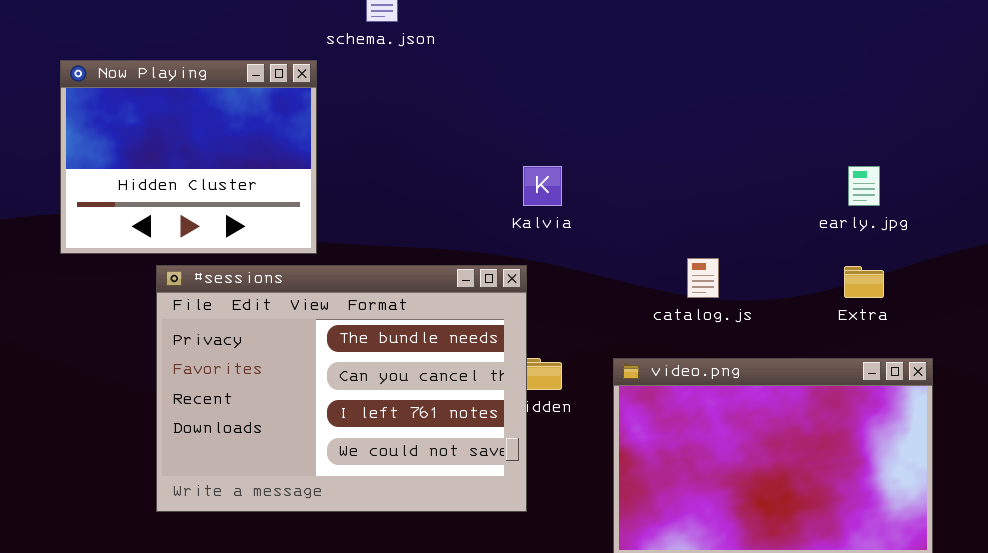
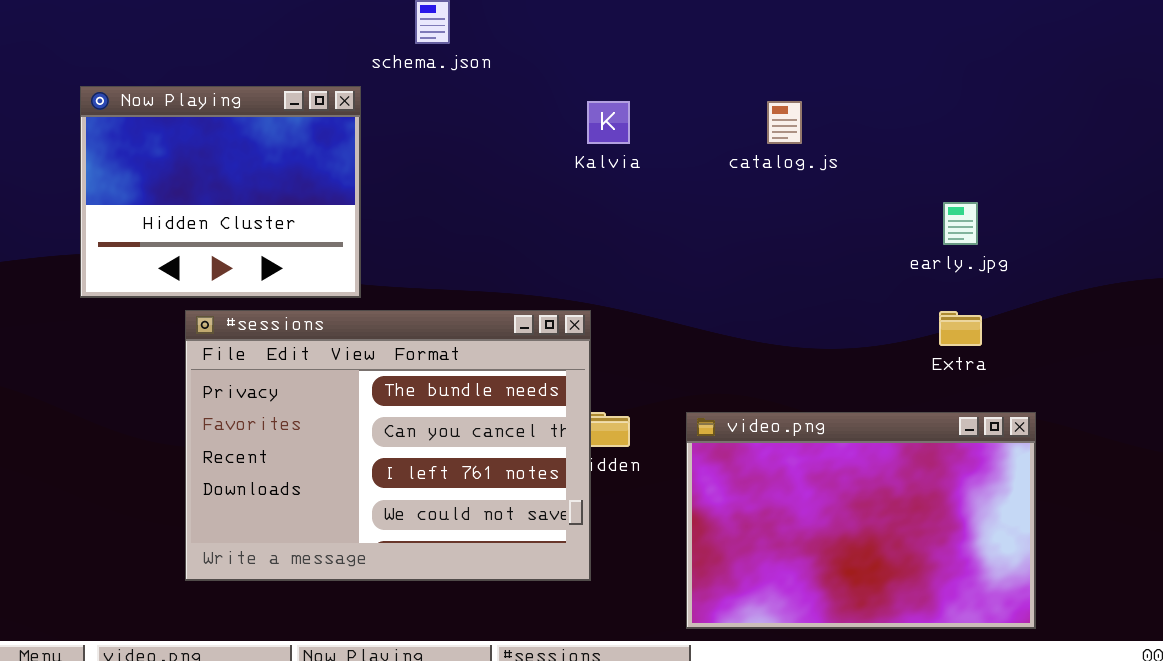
Kalvia: [523,166,562,206] -> [587,101,630,144], moved
catalog.js: [687,258,719,298] -> [767,101,802,144], moved

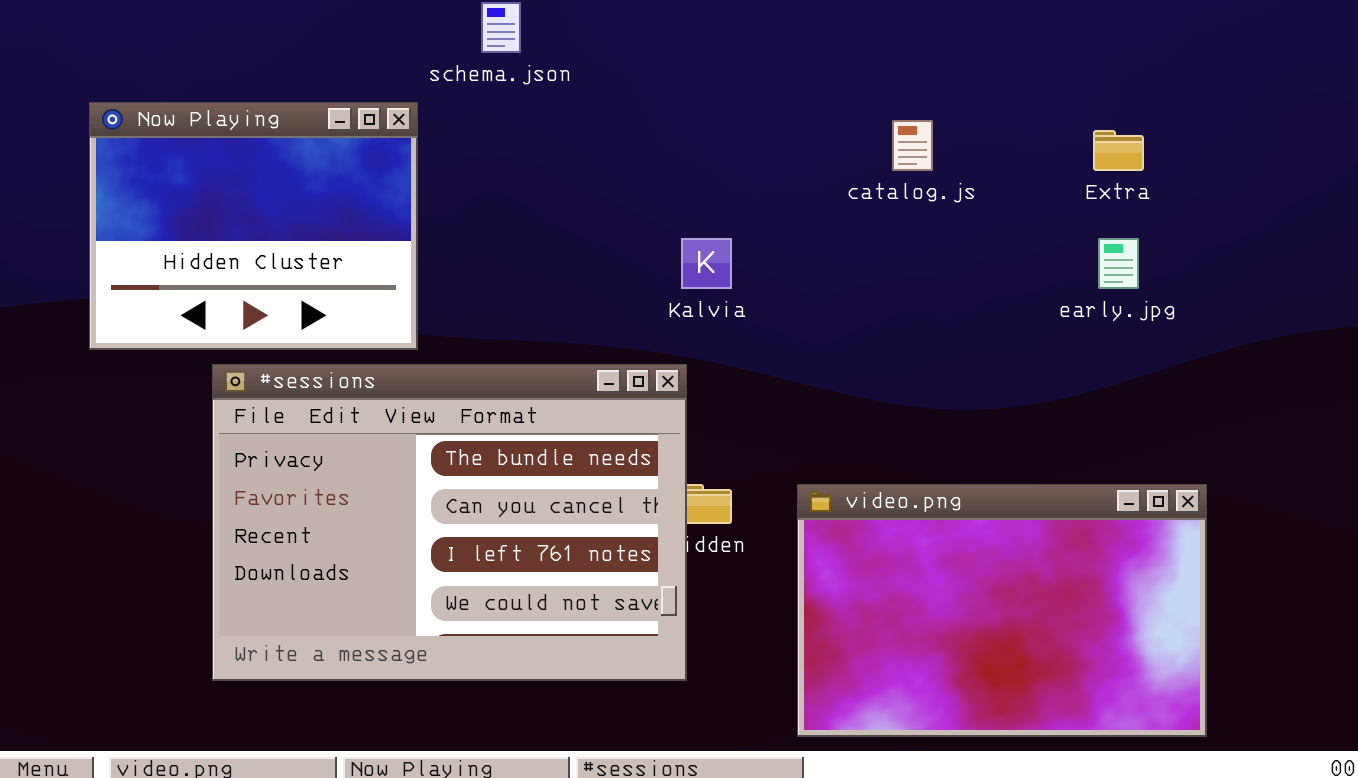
Kalvia: [587,101,630,144] -> [681,238,732,289], moved
Extra: [939,311,982,346] -> [1093,130,1144,171], moved

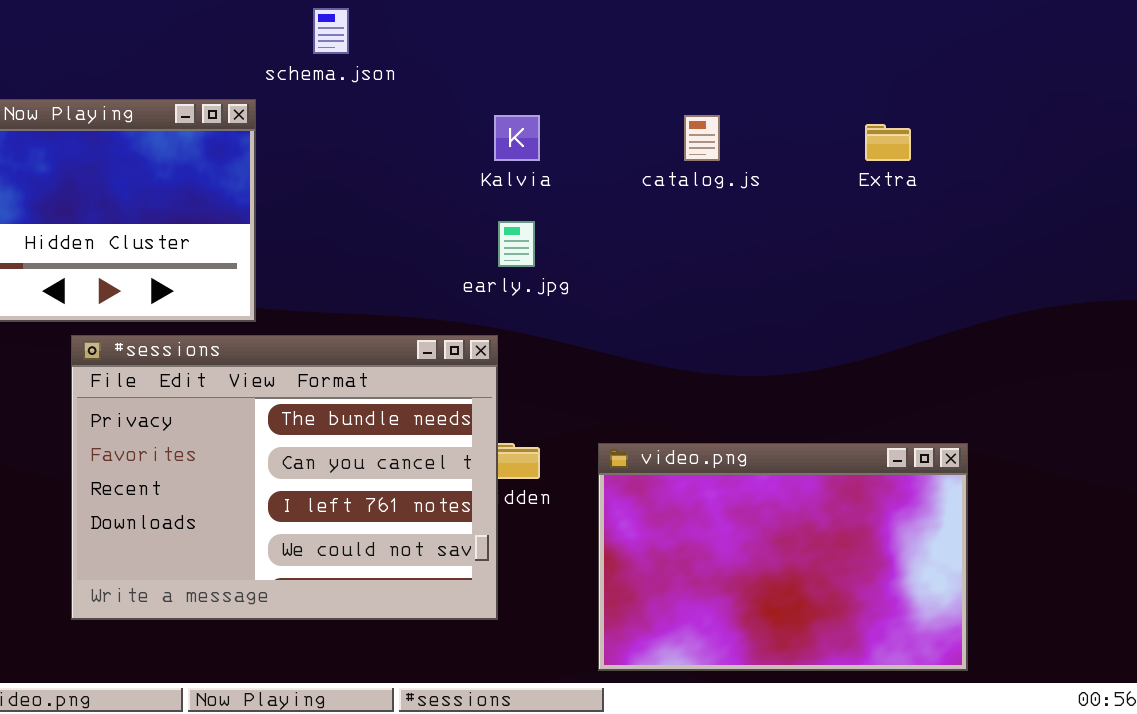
Kalvia: [681,238,732,289] -> [494,115,540,161], moved
early.jpg: [1098,238,1139,289] -> [498,221,535,267], moved

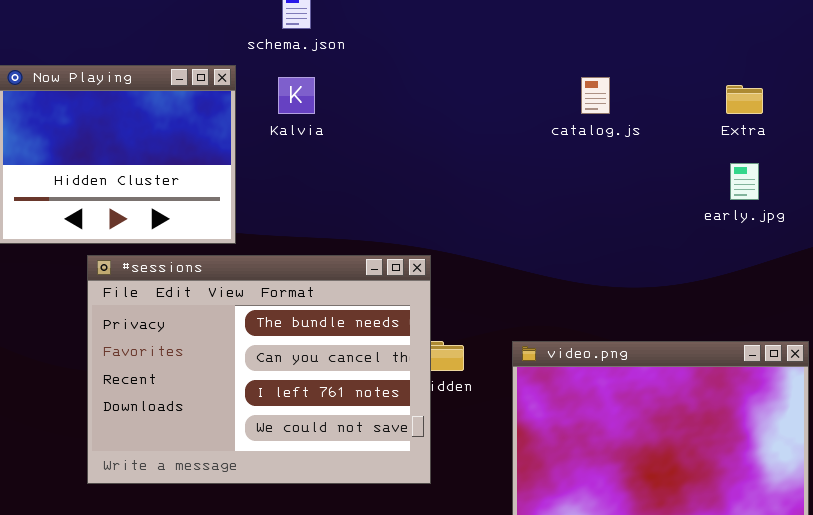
Kalvia: [494,115,540,161] -> [278,77,315,114], moved
early.jpg: [498,221,535,267] -> [730,163,759,200], moved

